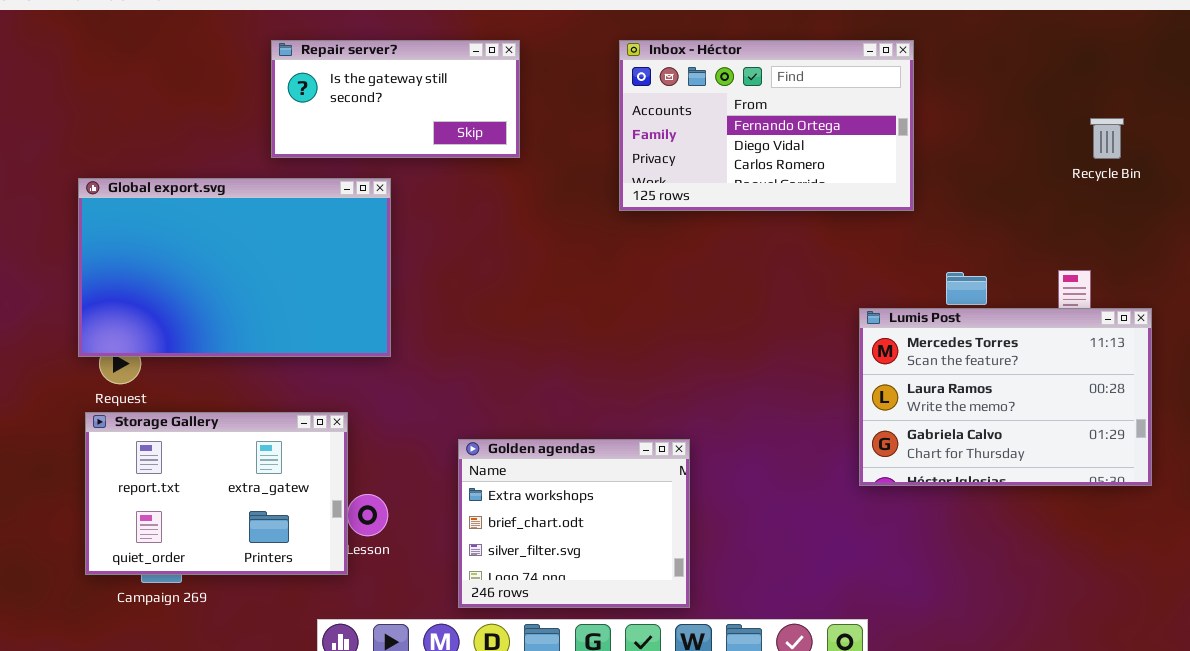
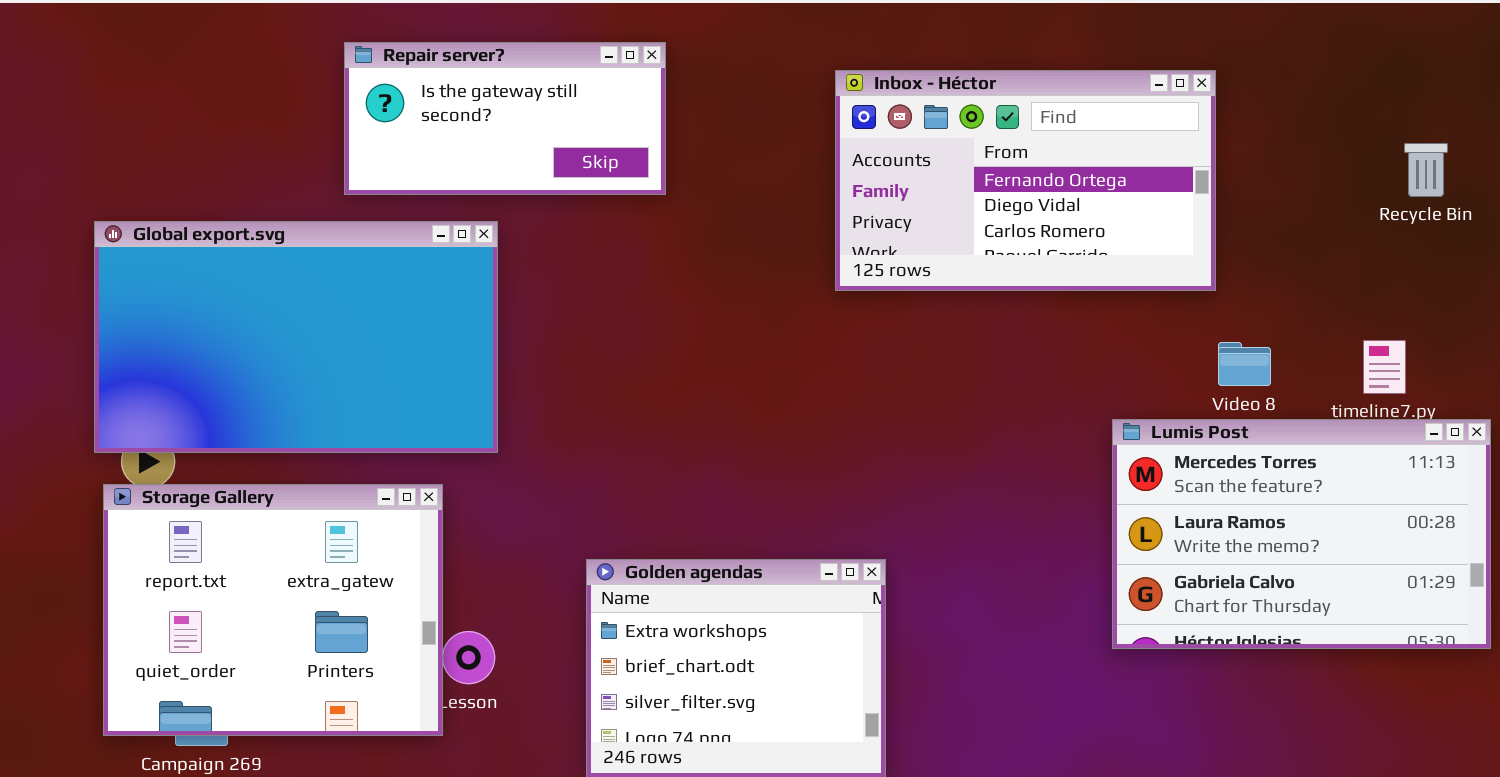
Inbox - Héctor: [619,40,914,211] -> [835,70,1216,291], moved
Lumis Post: [859,308,1152,486] -> [1112,419,1491,649], moved
Storage Gallery: [85,412,348,575] -> [103,484,443,736], resized

